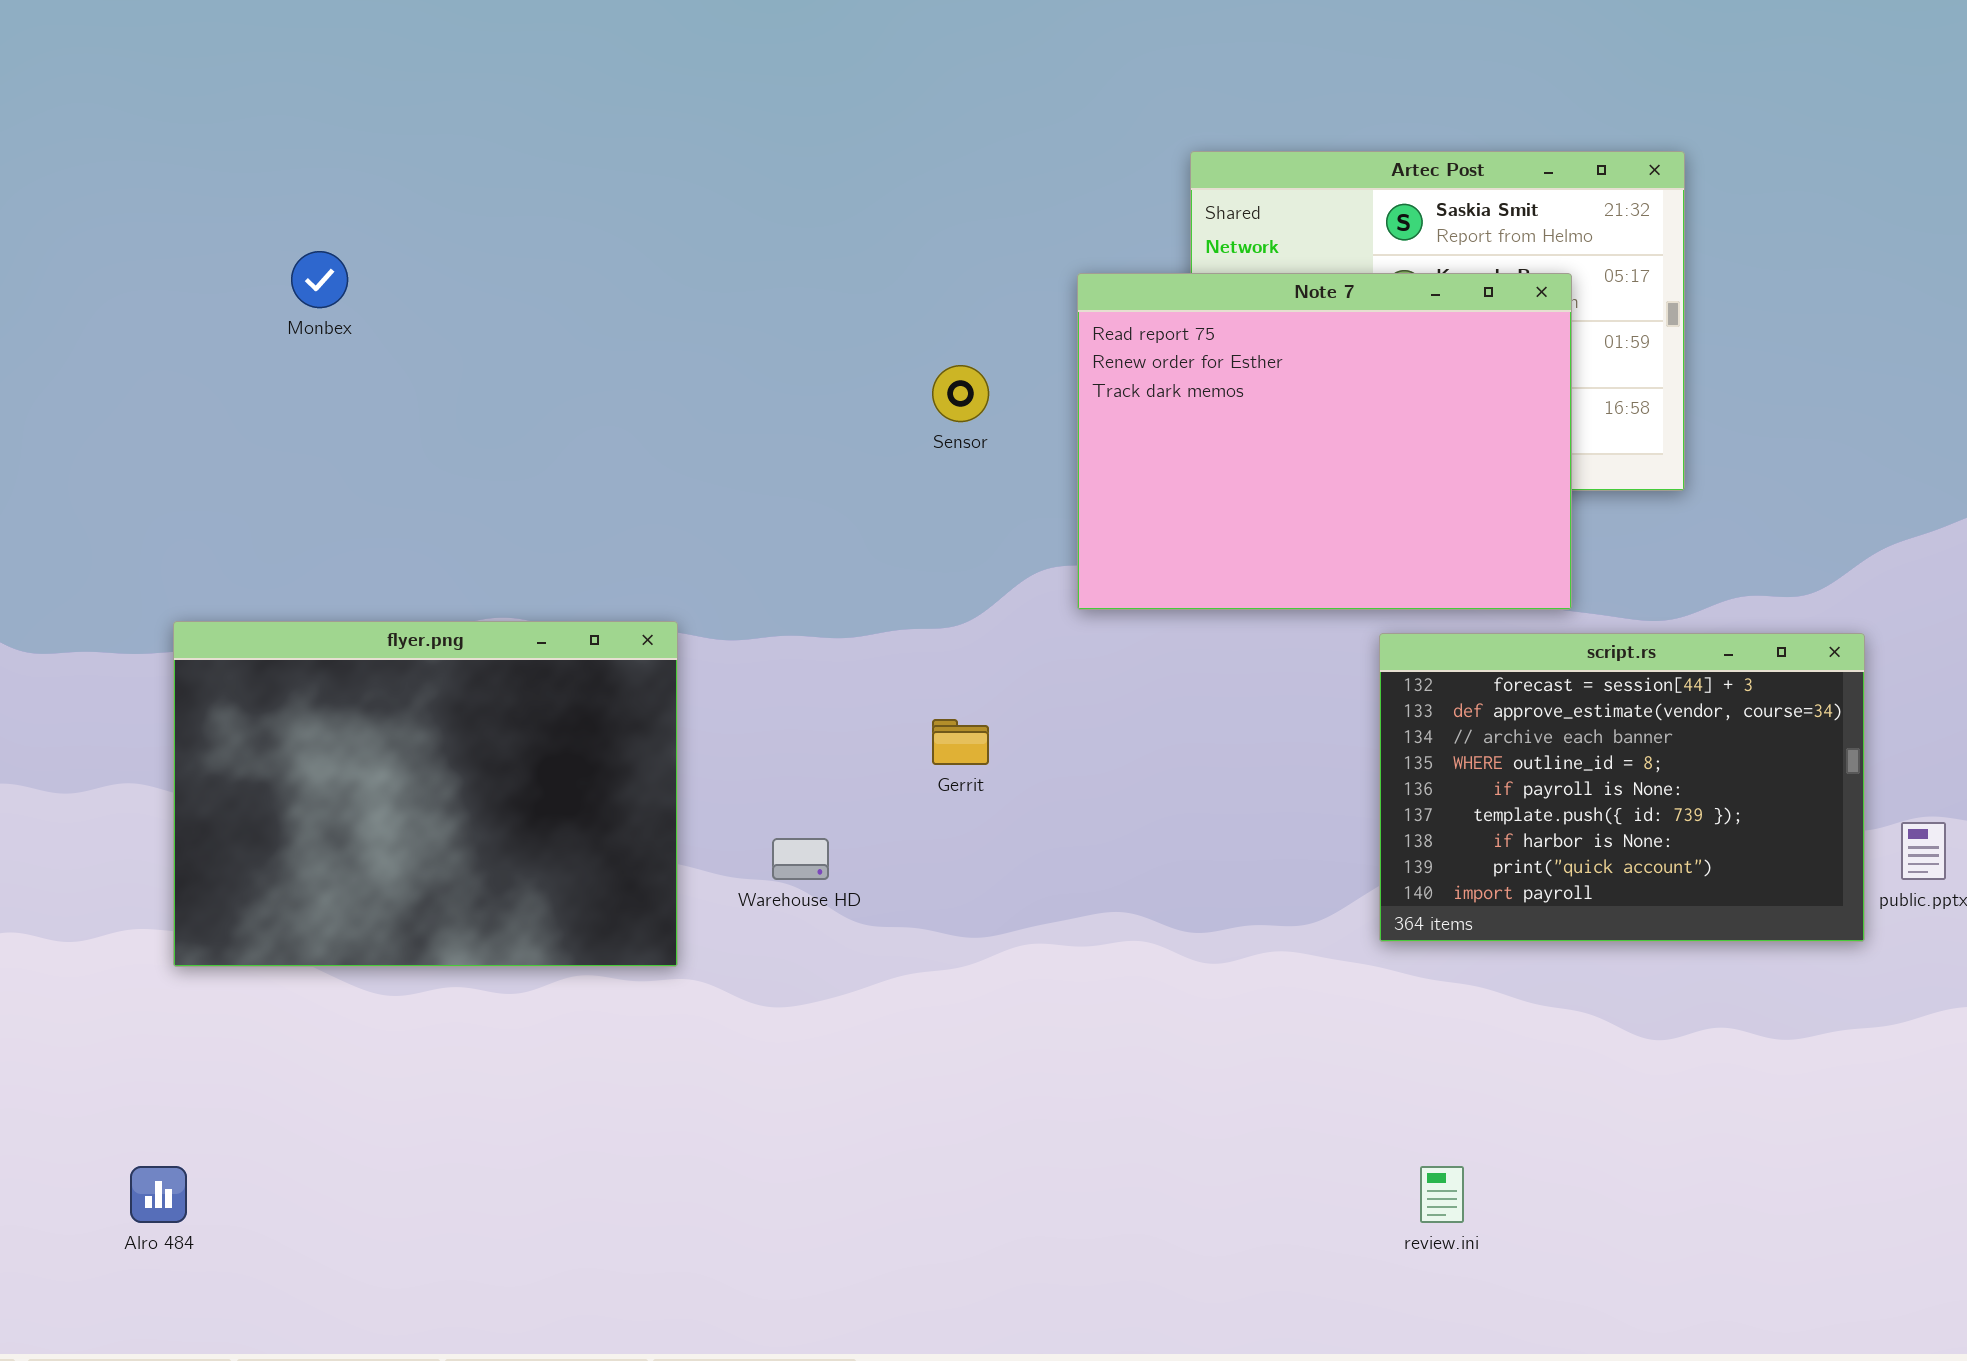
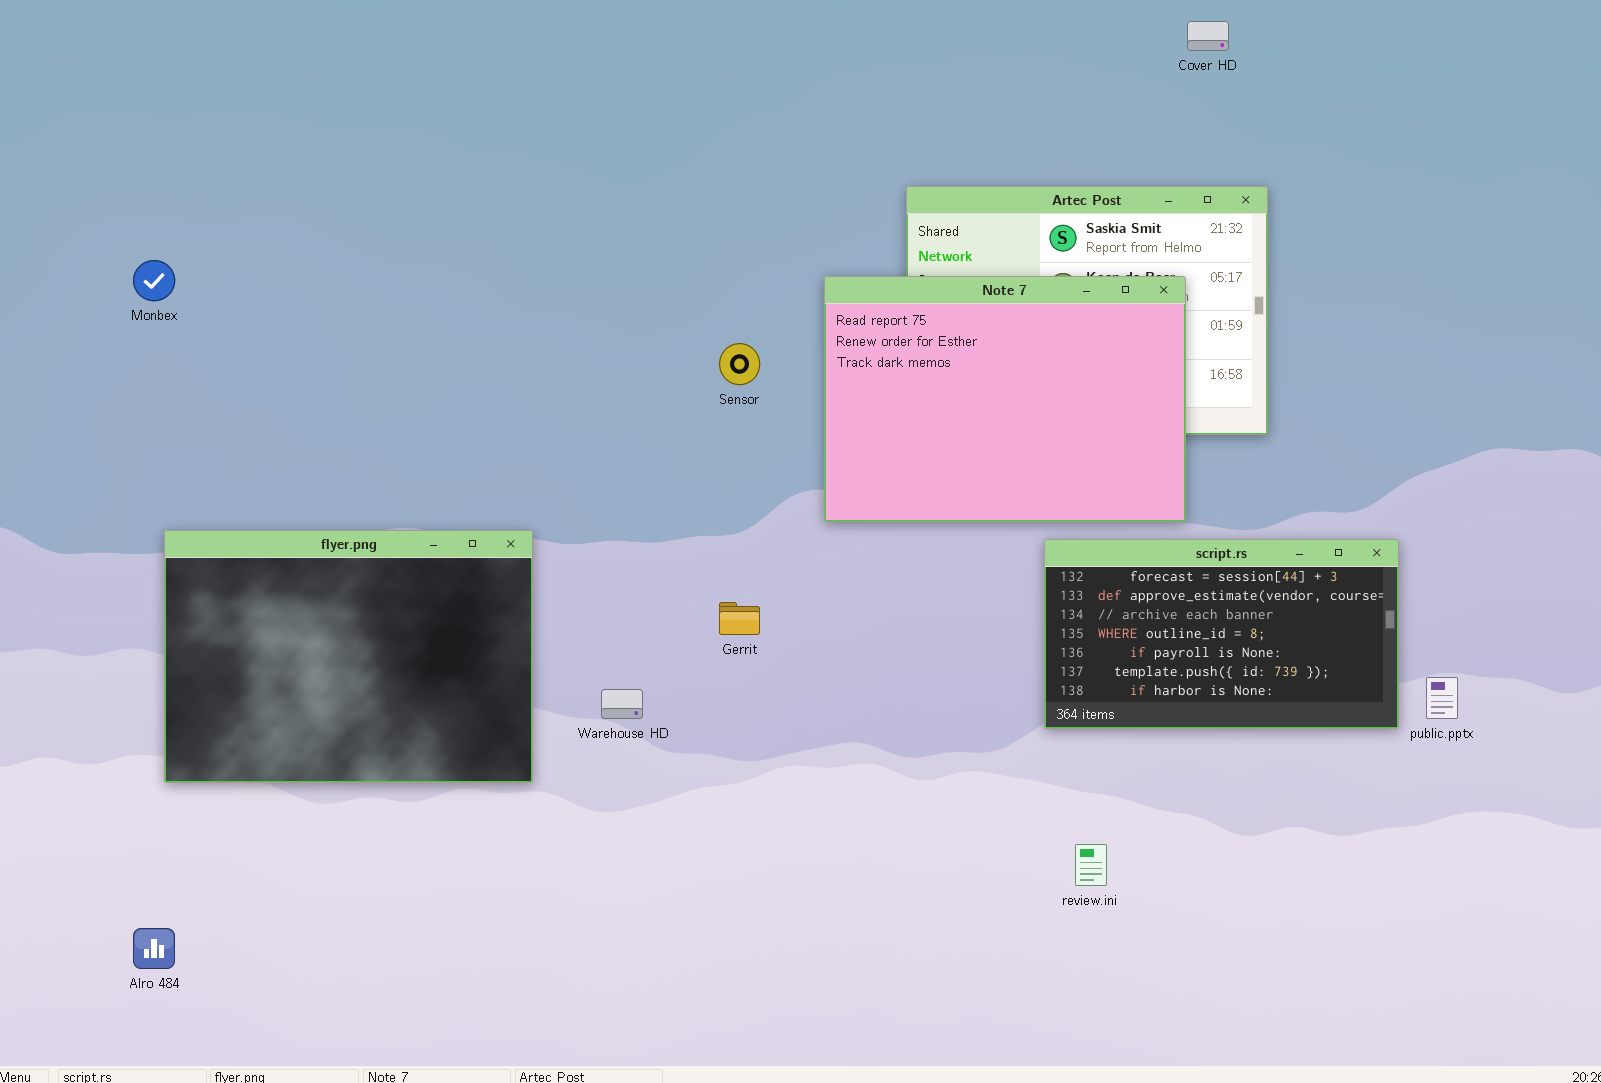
Monbex: [291,251,348,308] -> [133,260,175,301], moved
script.rs: [1379,633,1865,942] -> [1044,539,1399,729], resized
review.ini: [1420,1166,1464,1223] -> [1075,844,1107,886], moved

